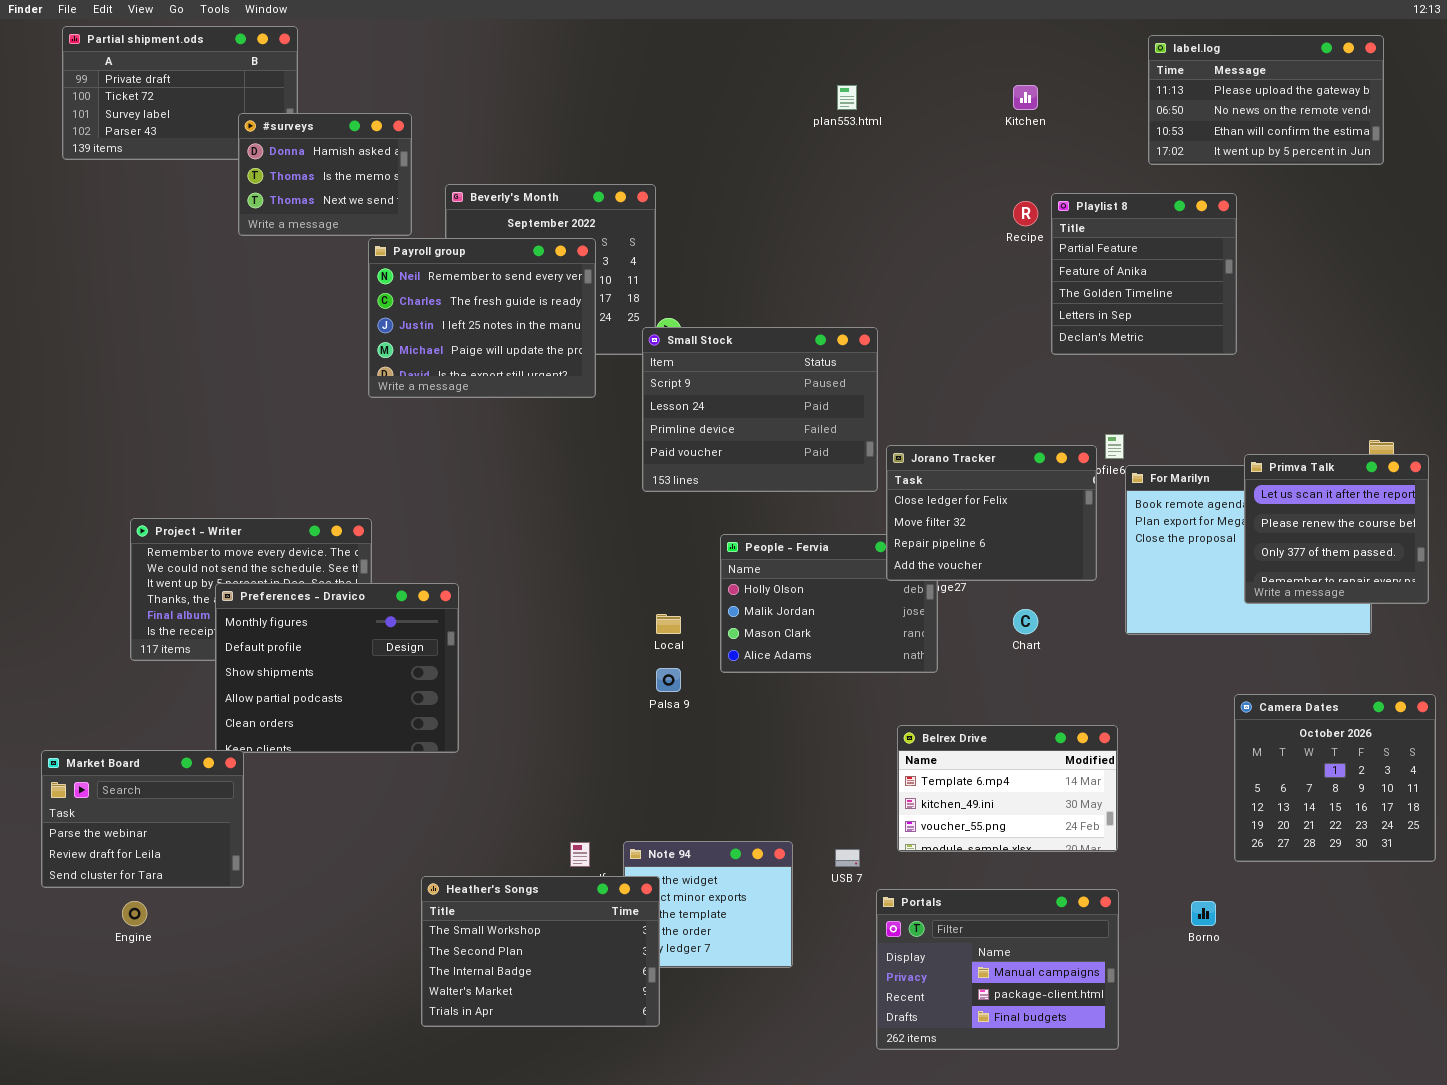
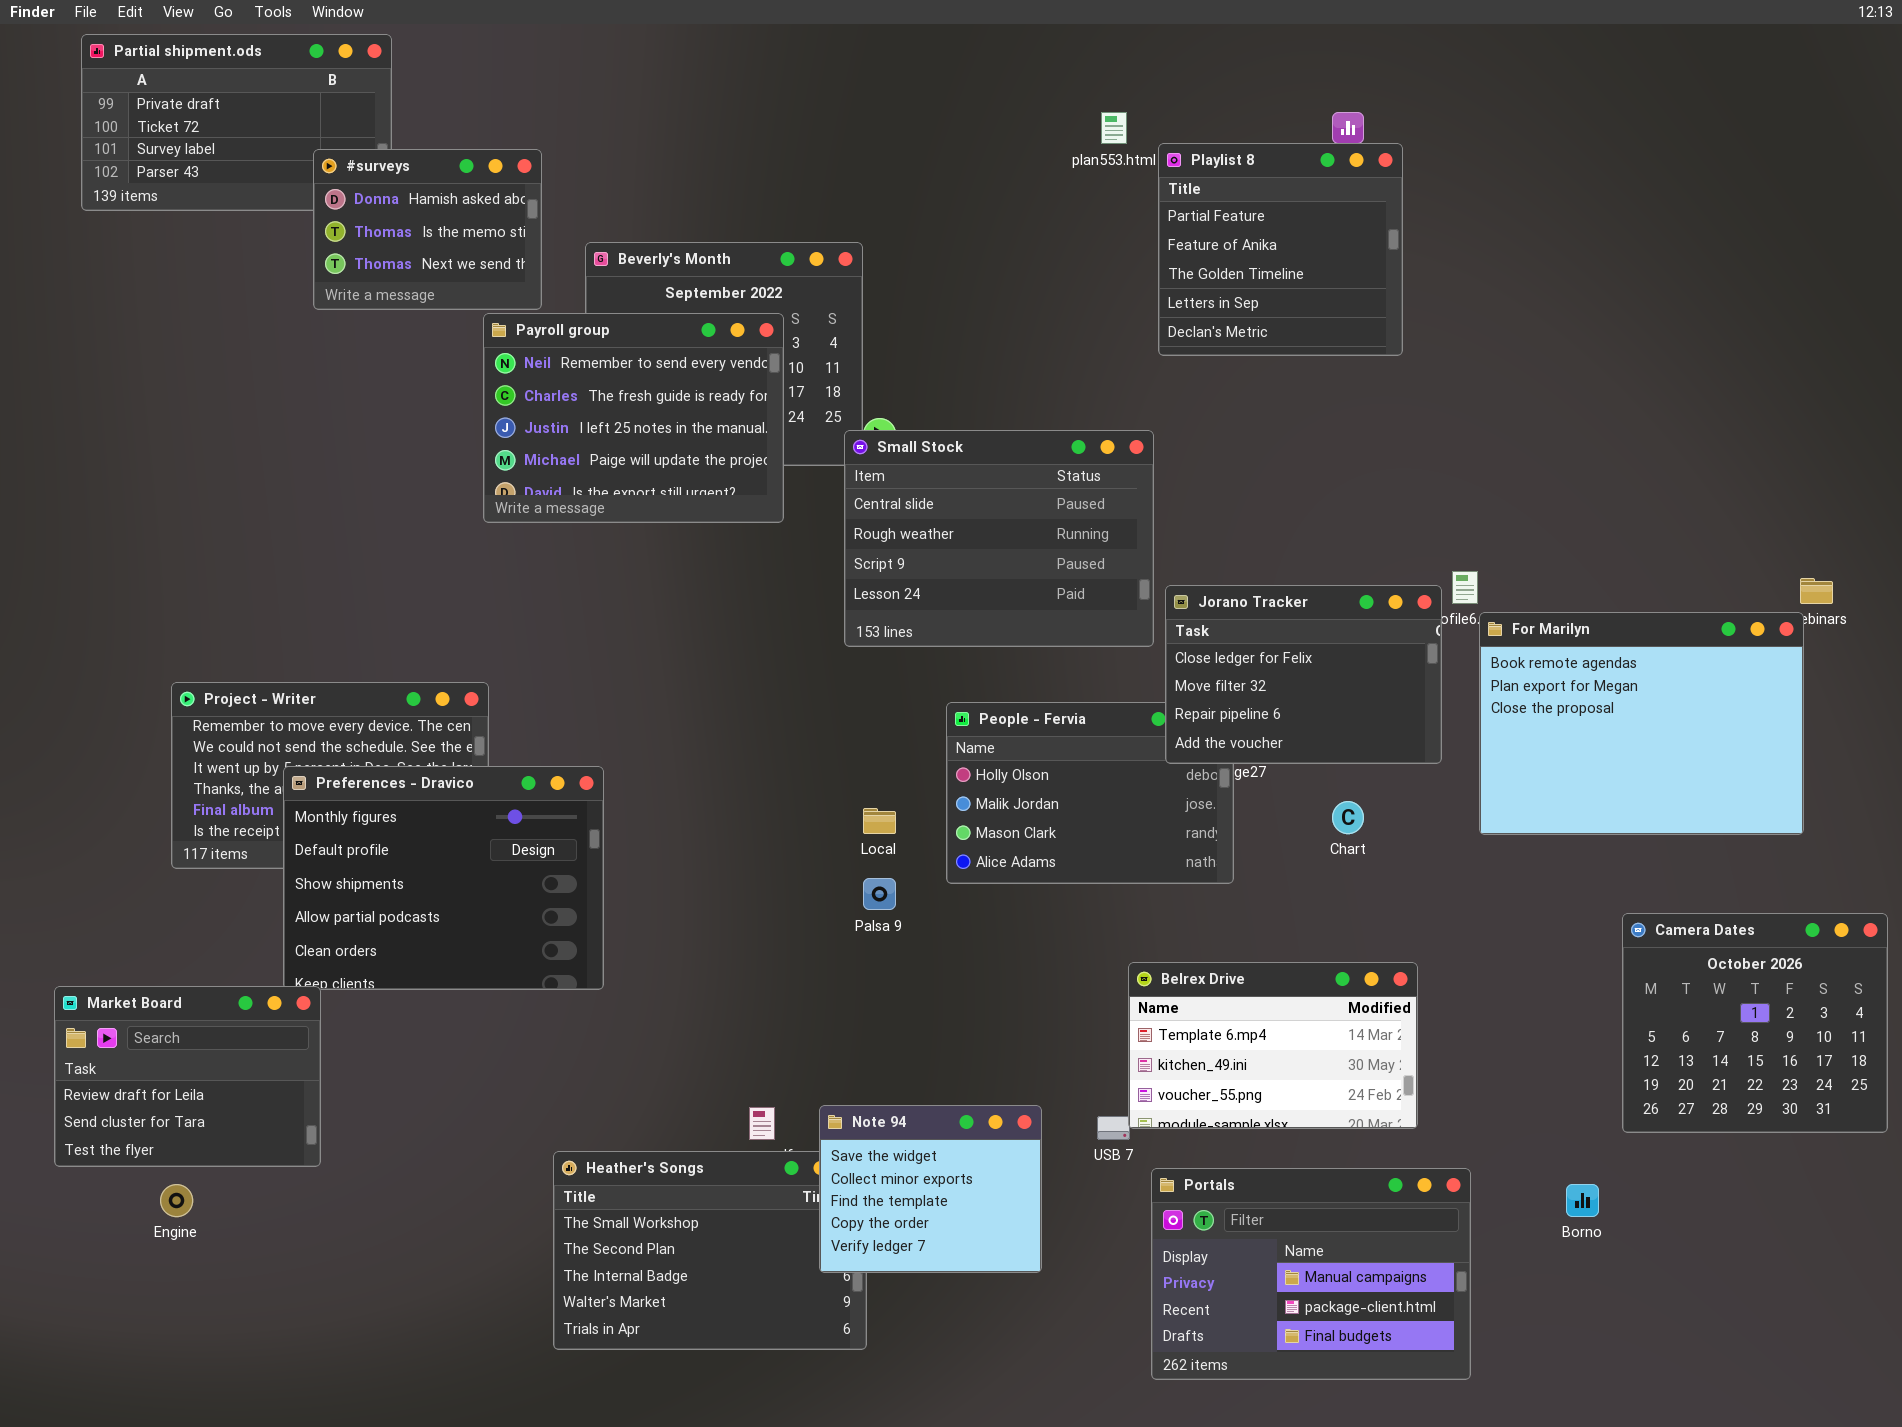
label.log: [1148,35,1384,165] -> none, closed
Playlist 8: [1051,193,1237,355] -> [1158,143,1403,356], moved
Small Stock: [642,327,878,492] -> [844,430,1154,647], scrolled up 2 rows
Primva Talk: [1244,454,1429,604] -> none, closed
Belrex Drive: [897,725,1118,852] -> [1128,962,1418,1129], moved
Market Board: [41,750,244,888] -> [54,986,321,1167], scrolled down 1 row
Note 94: [623,841,793,968] -> [819,1105,1042,1273], raised

